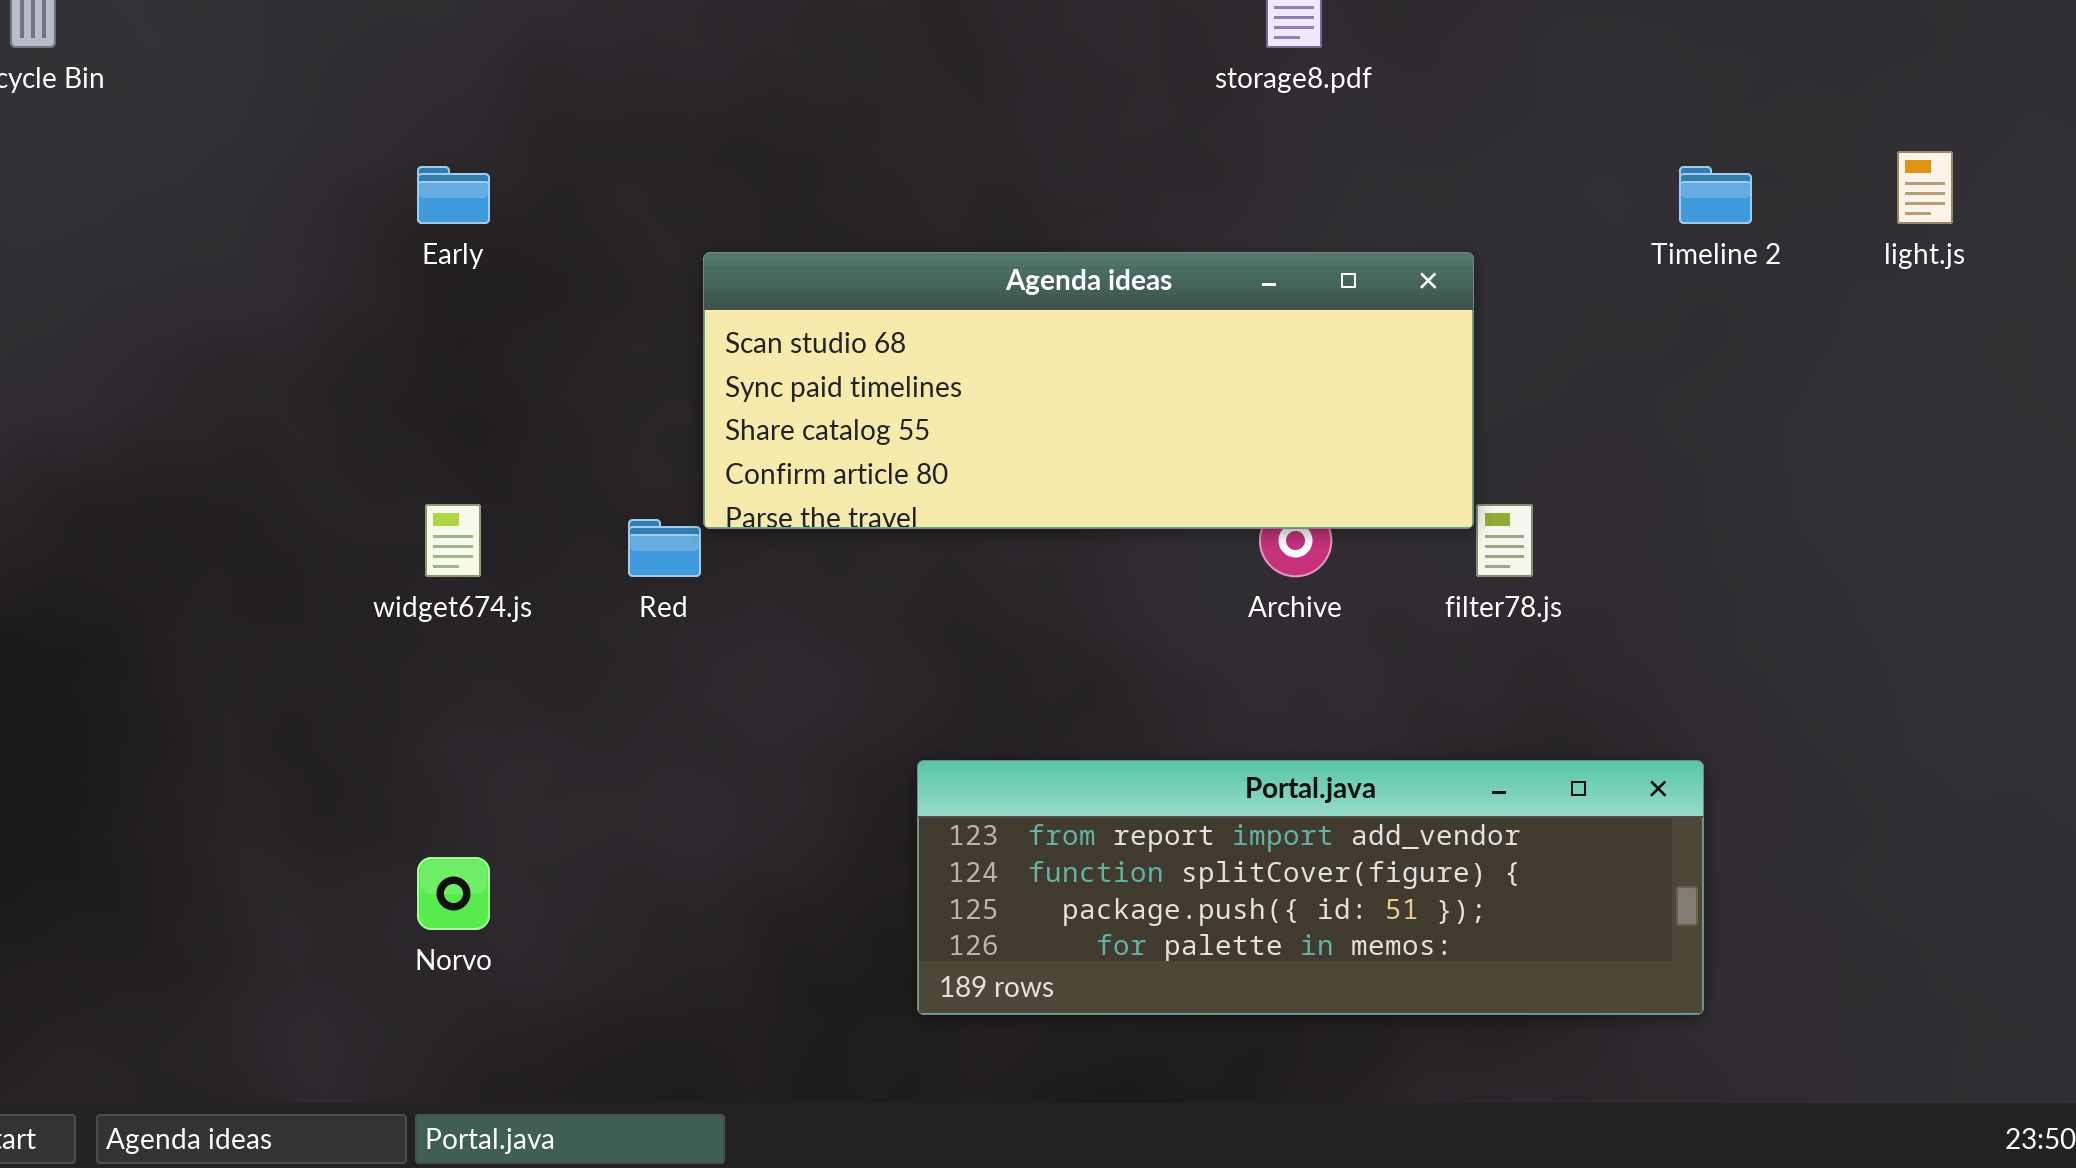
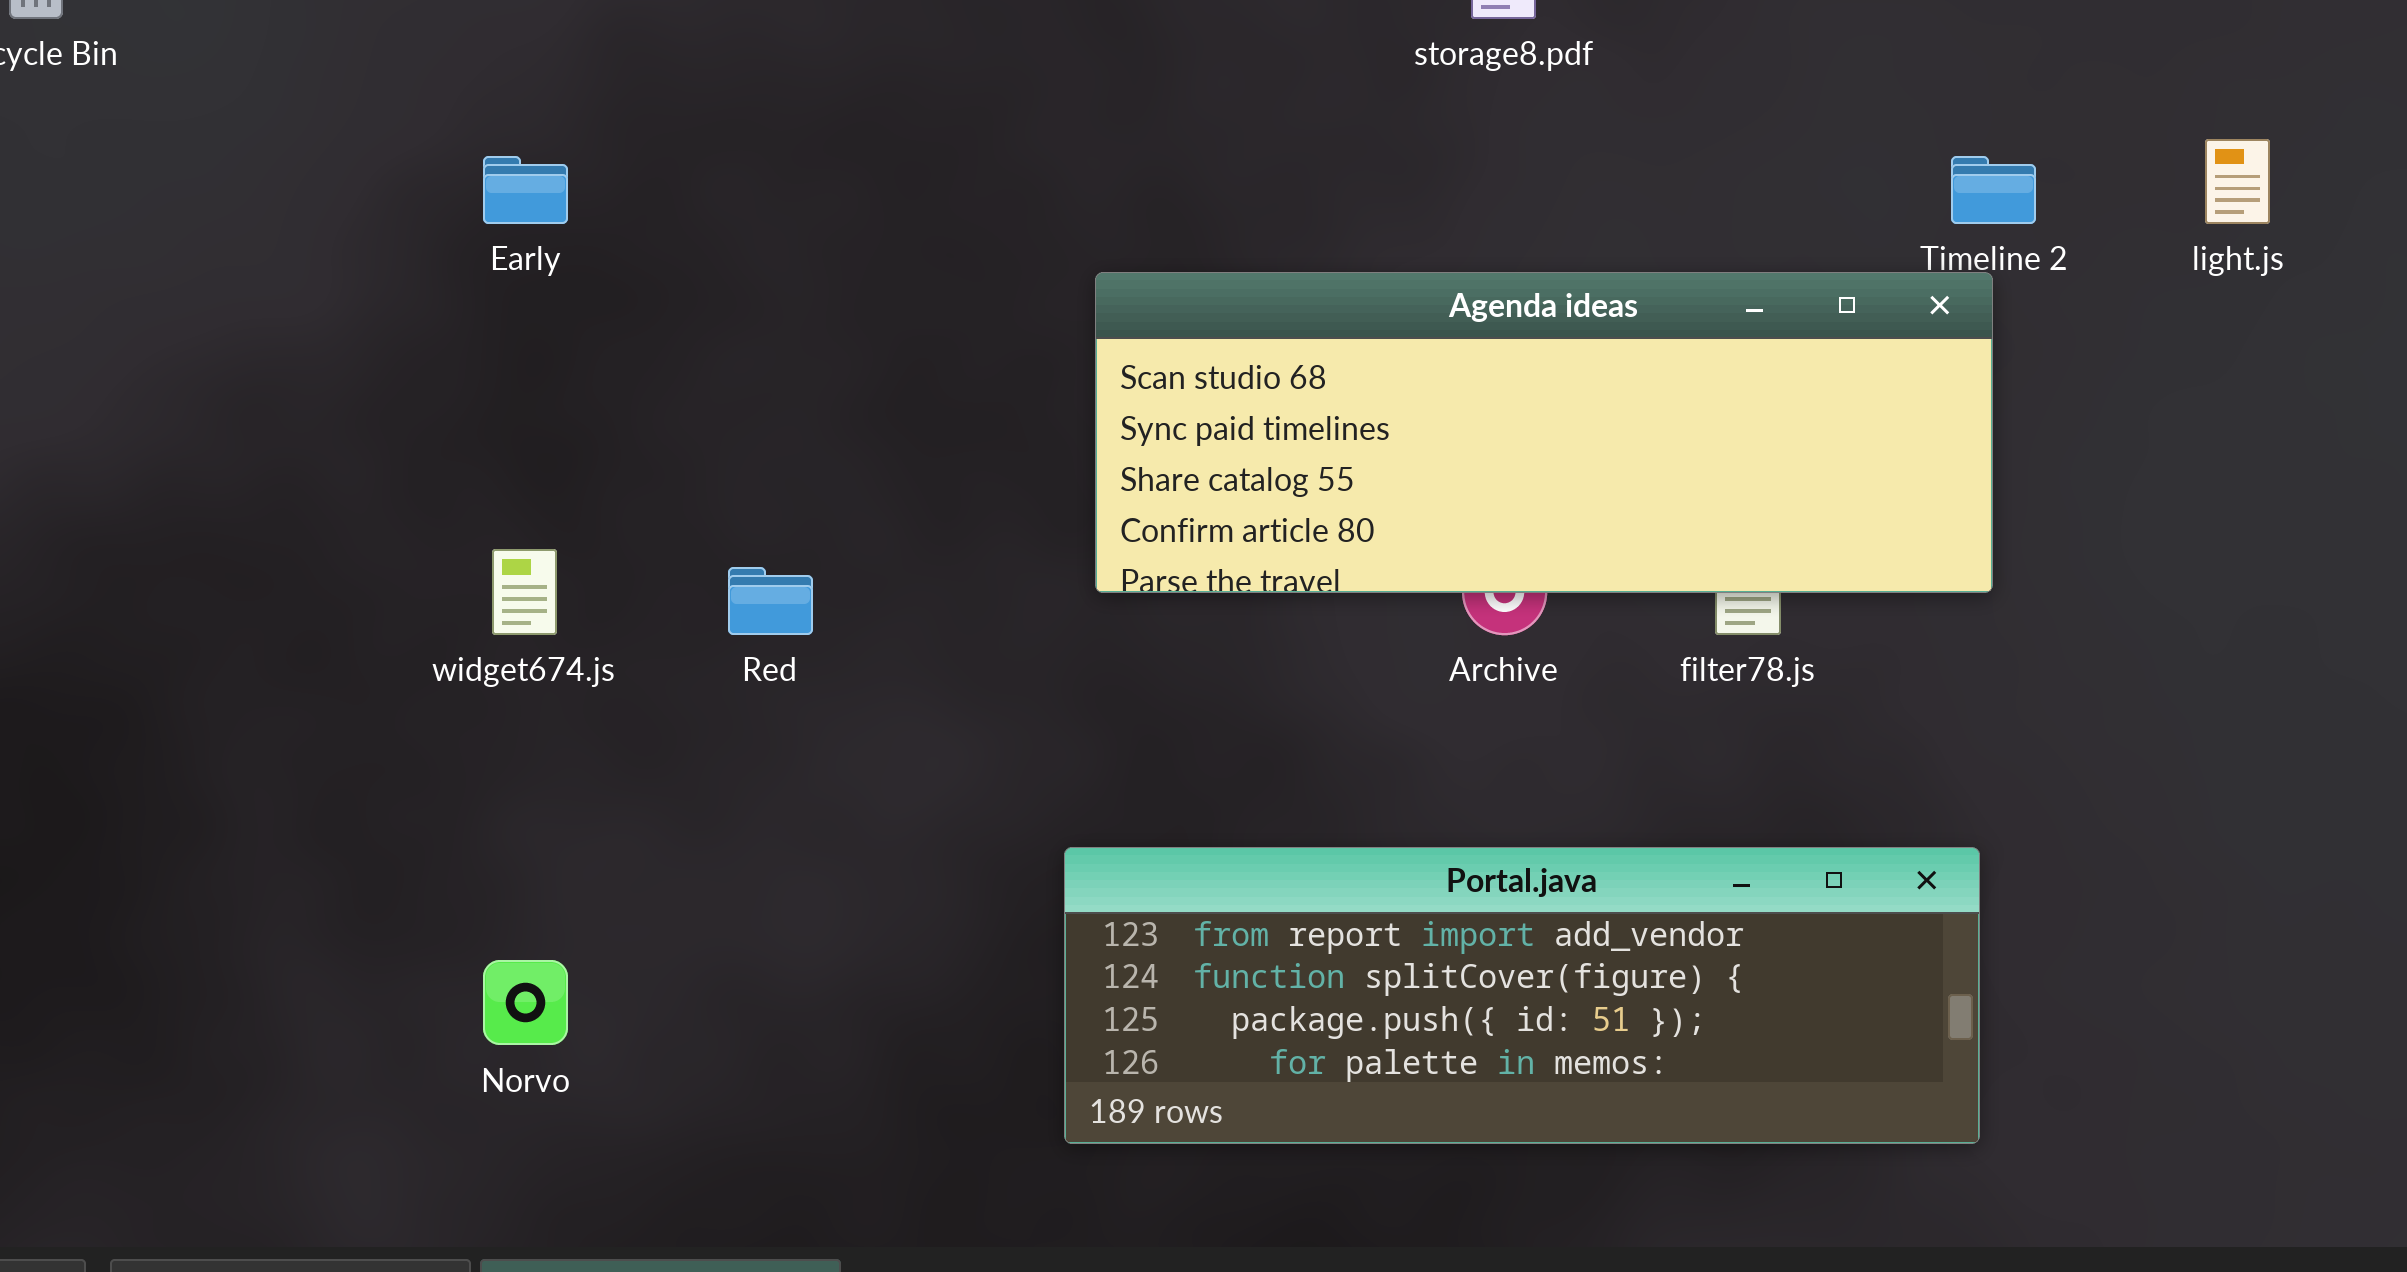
Agenda ideas: [703,252,1474,529] -> [1095,272,1993,593], moved

